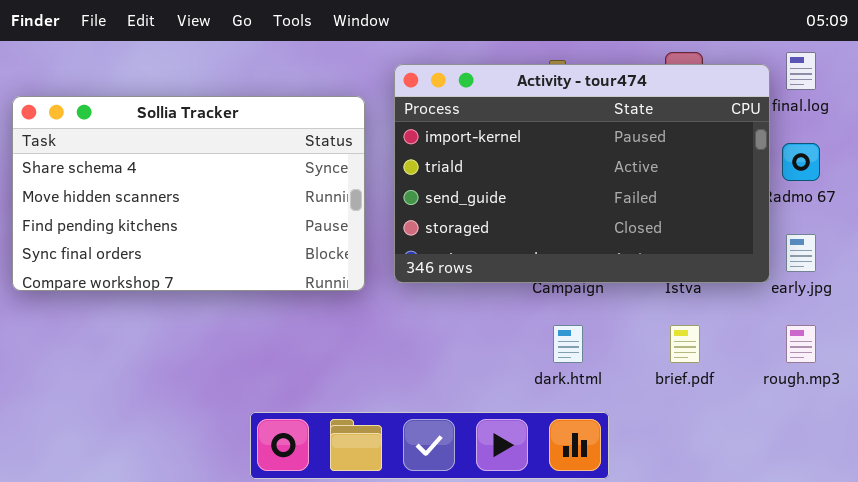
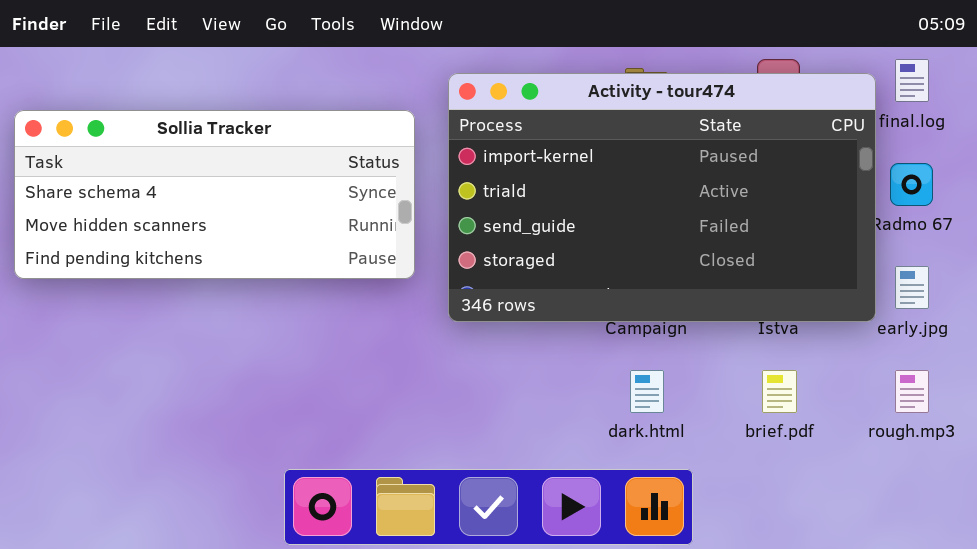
Sollia Tracker: [12,96,365,291] -> [14,110,415,279], resized

